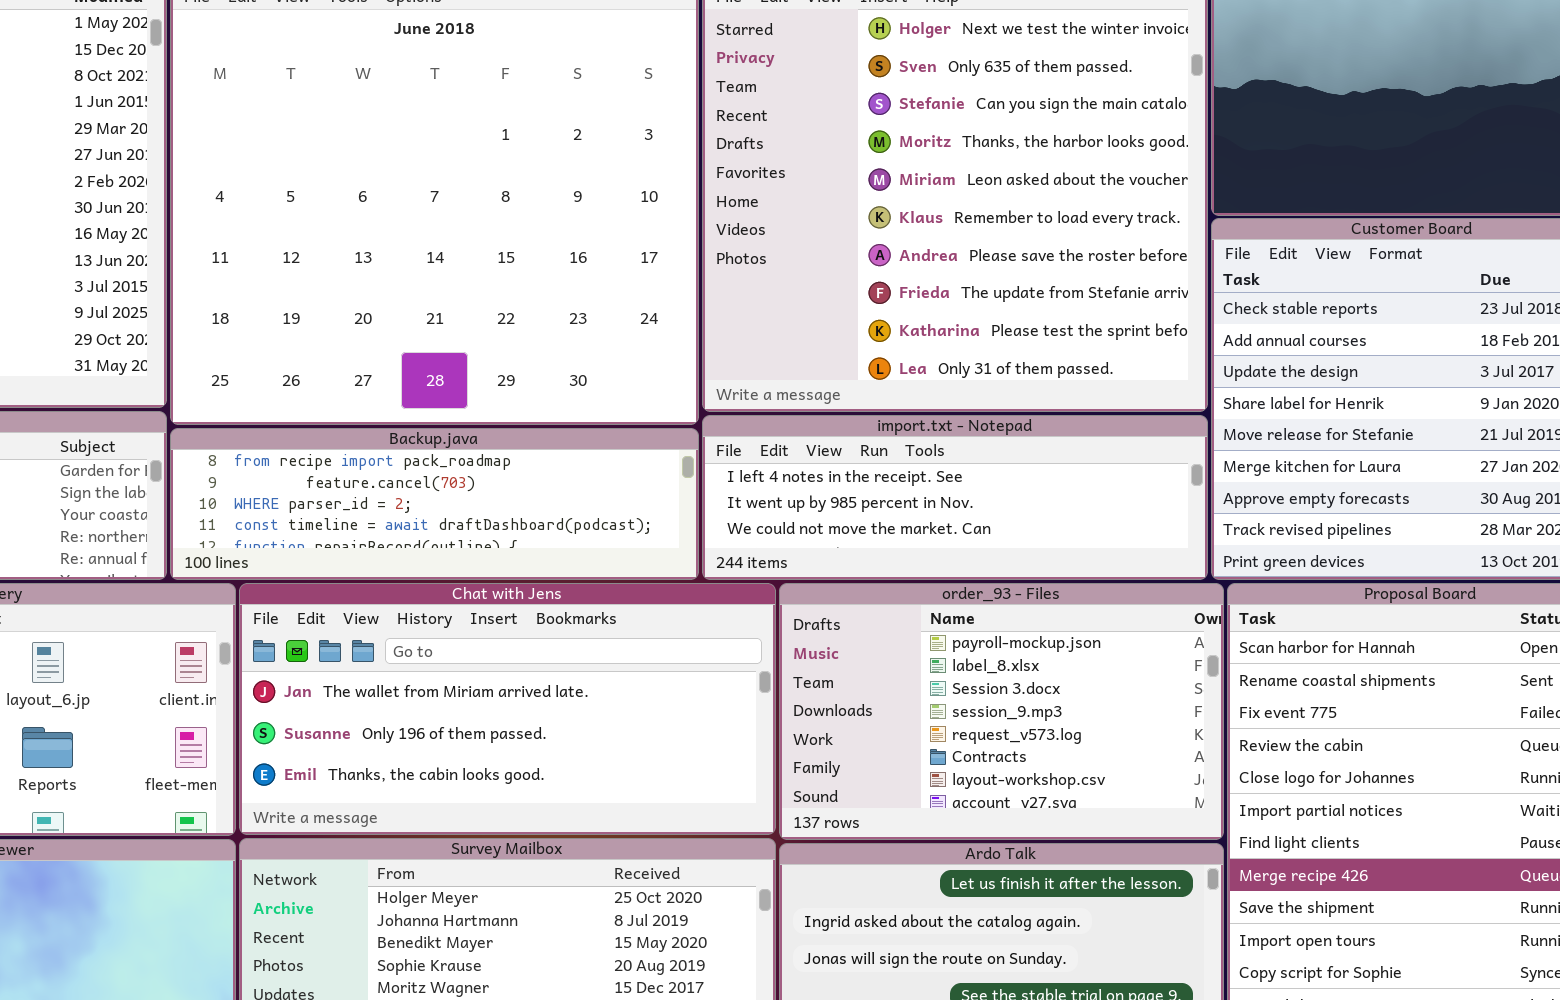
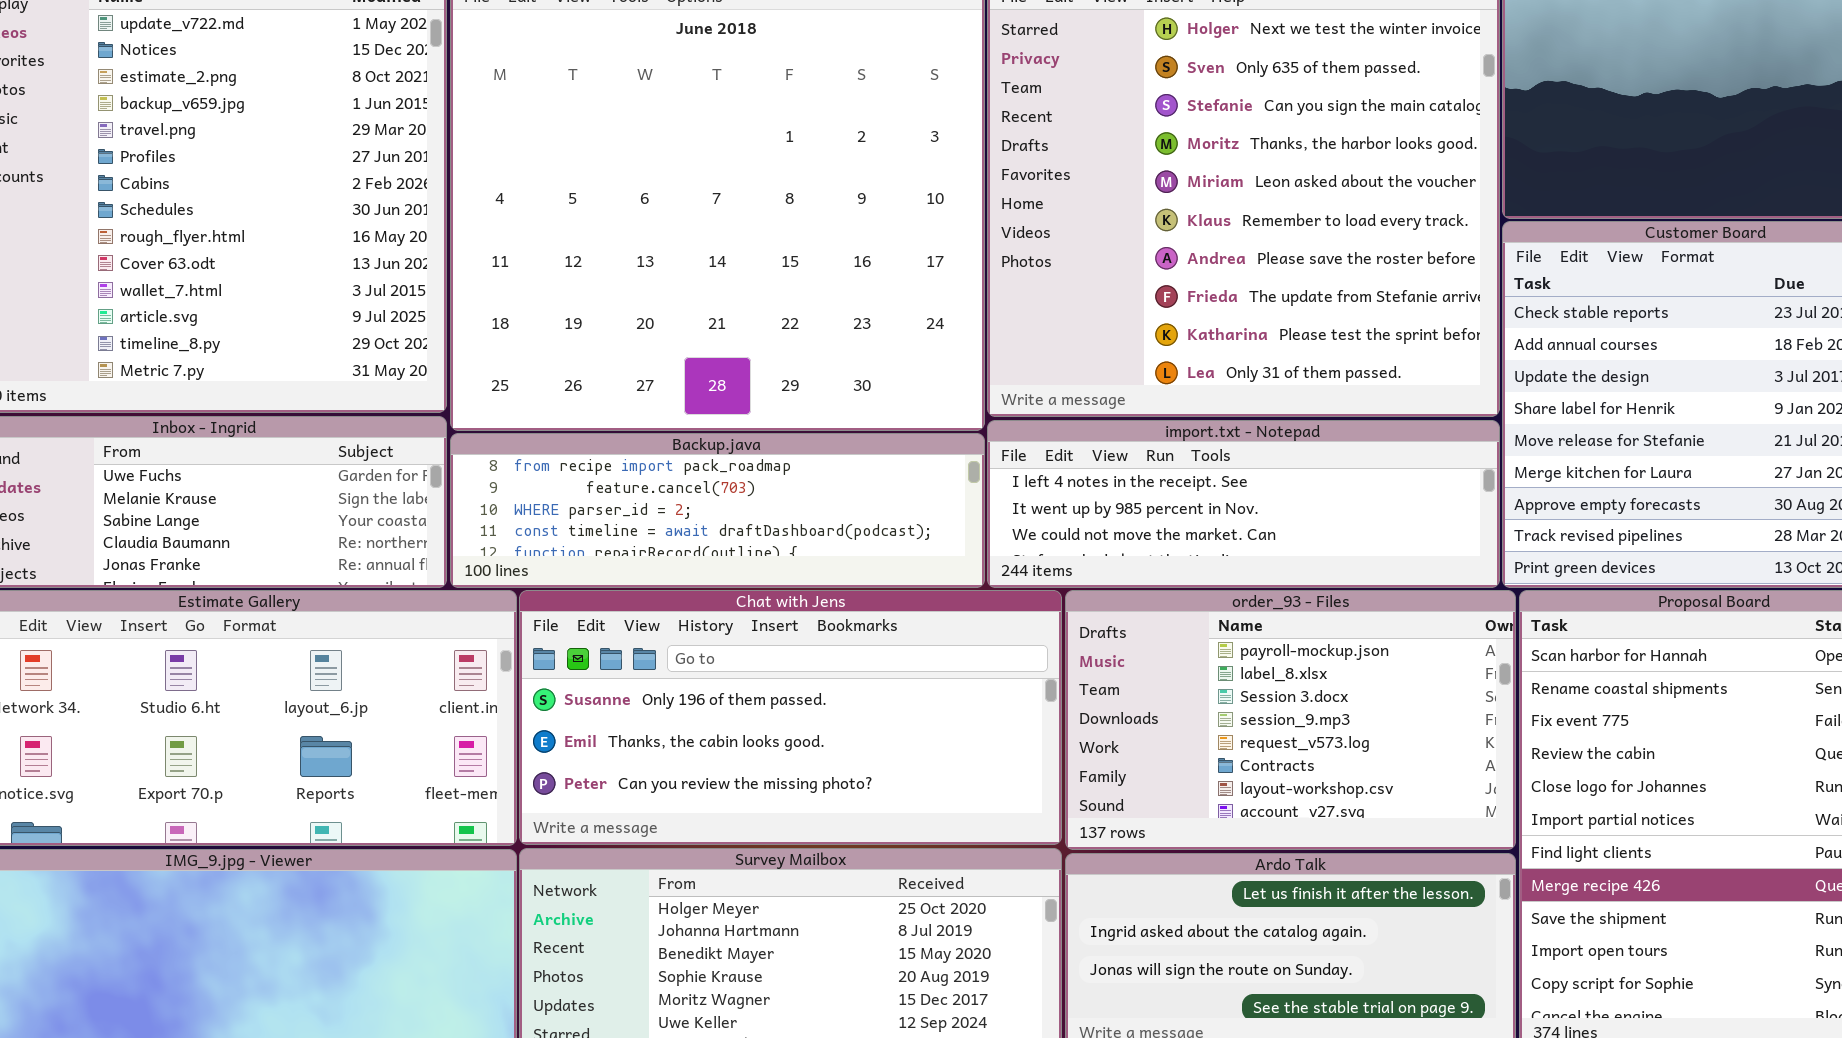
Chat with Jens: [239,583,776,835] -> [519,590,1062,845], scrolled down 1 row

